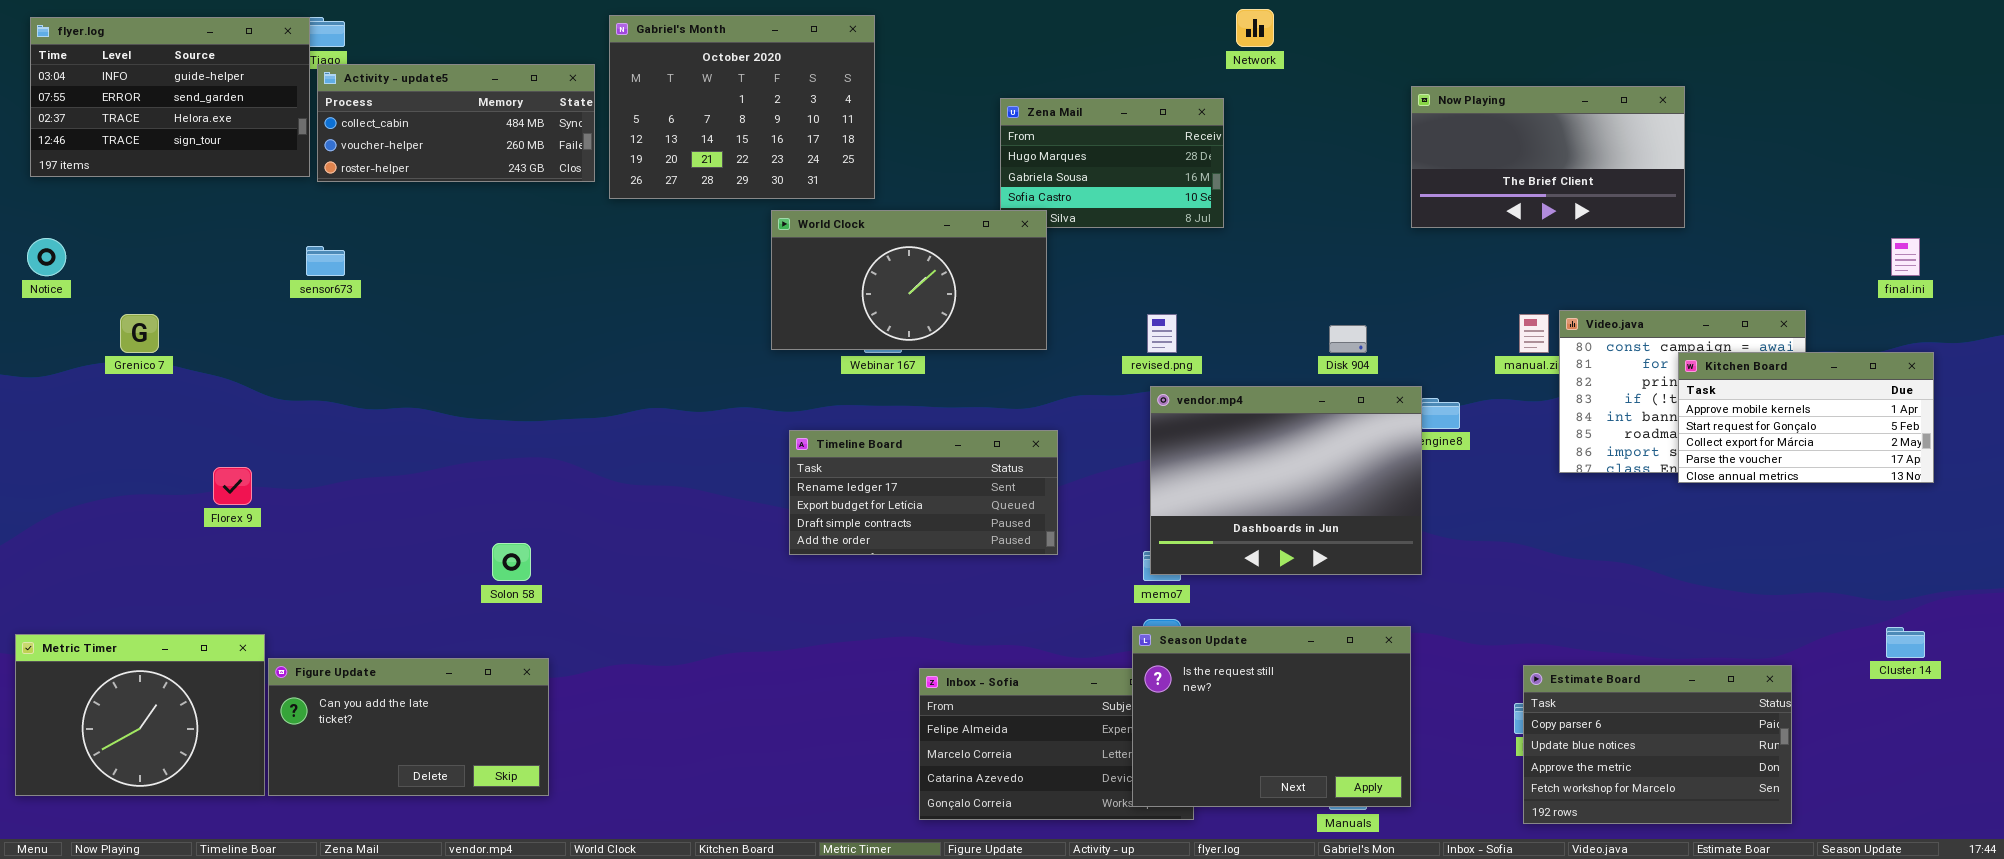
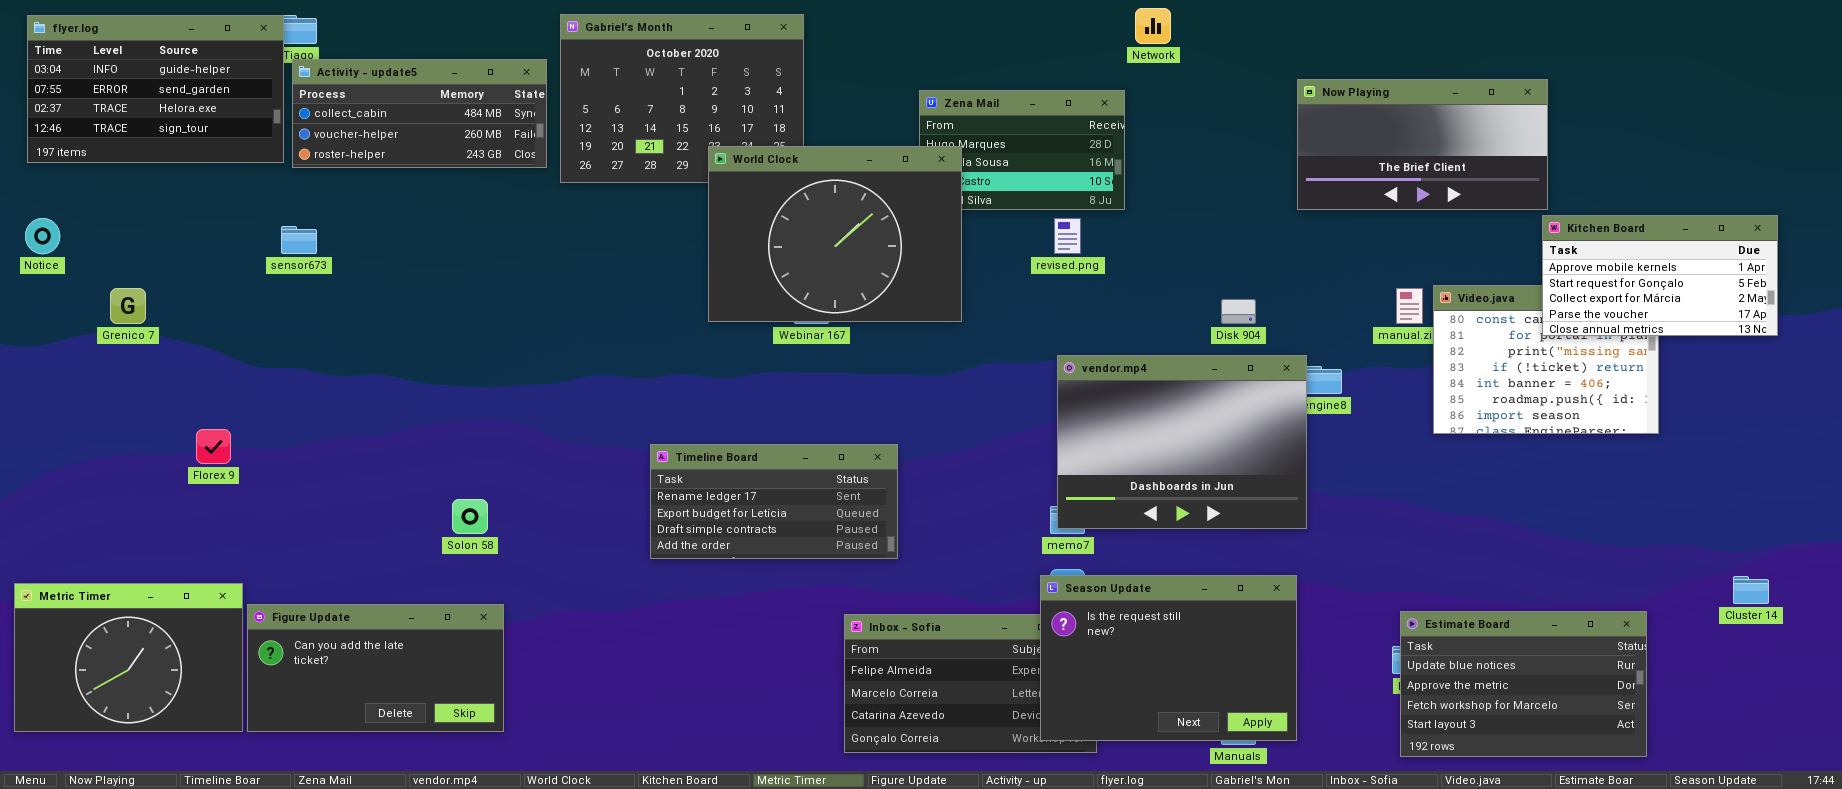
World Clock: [771,210,1047,350] -> [708,146,962,322], resized
revised.png: [1147,314,1177,353] -> [1054,218,1081,254], moved
Kitchen Board: [1678,352,1934,483] -> [1542,215,1778,336], moved
Timeline Board: [789,430,1058,555] -> [650,444,898,559], moved
Estimate Board: [1523,665,1792,824] -> [1400,611,1647,757], scrolled down 1 row

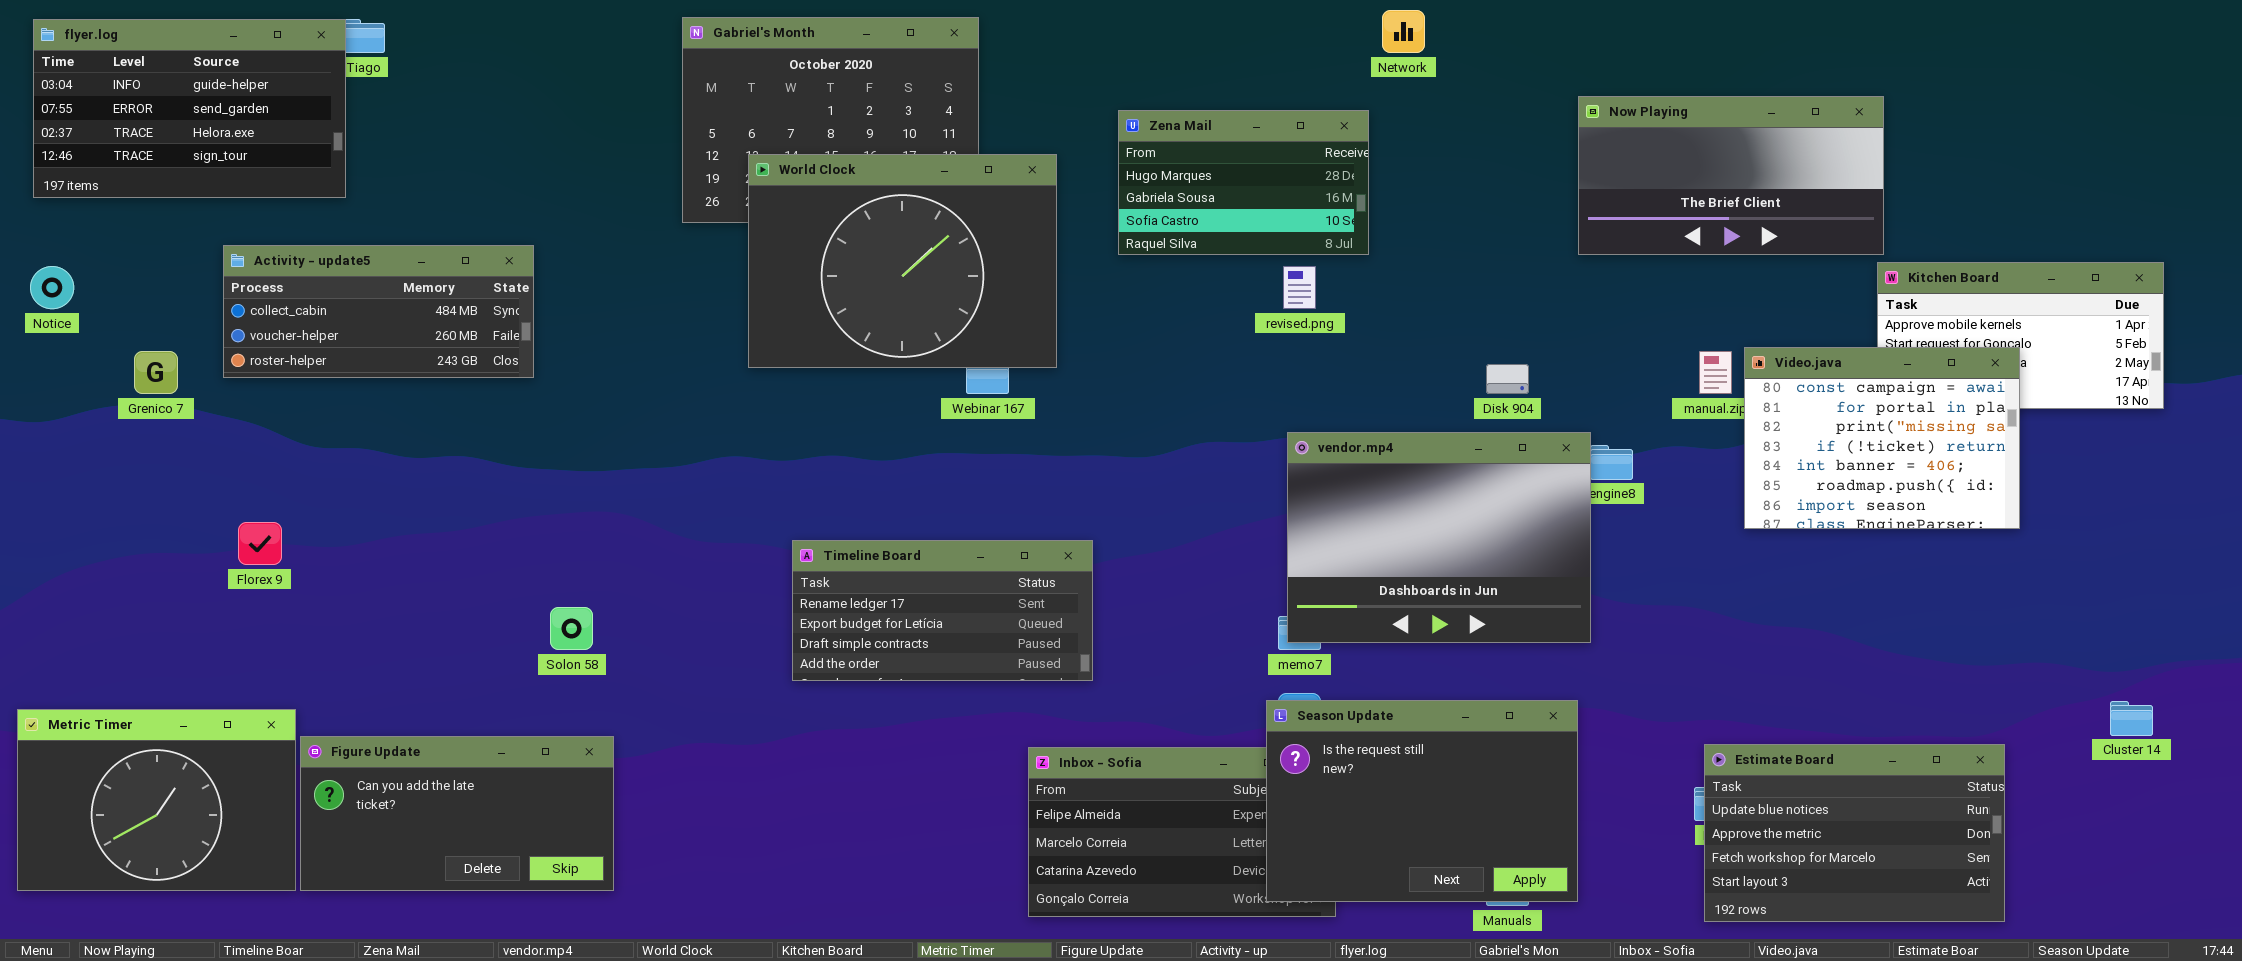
Activity - update5: [292,59,547,168] -> [223,245,534,378], moved
World Clock: [708,146,962,322] -> [748,154,1057,368], moved
Video.java: [1433,285,1659,434] -> [1744,347,2020,529], raised

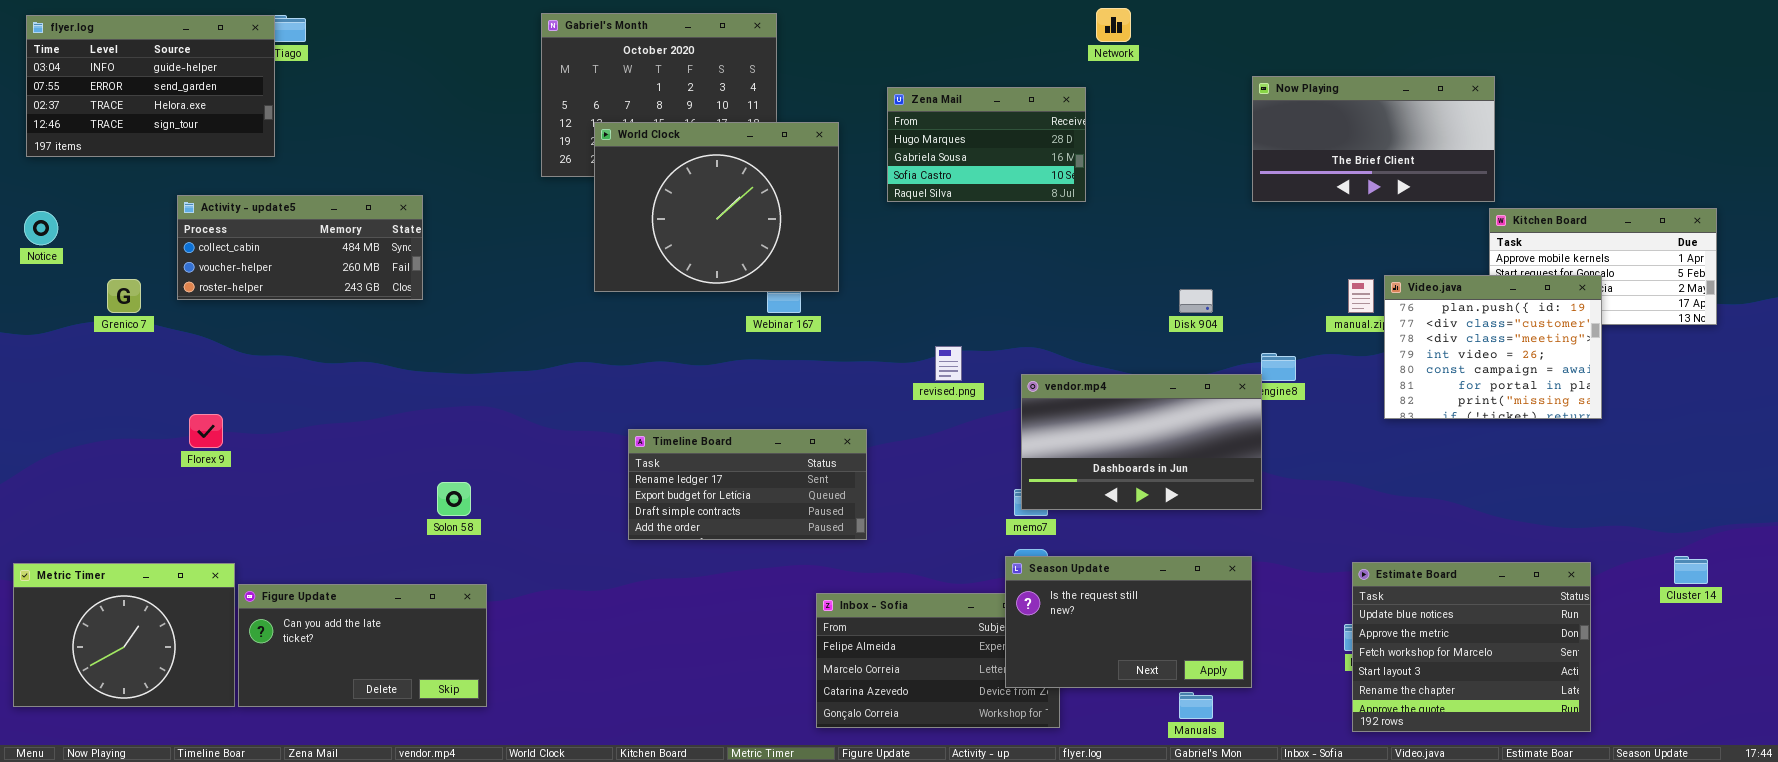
revised.png: [1283,266,1316,309] -> [935,346,962,381], moved
Video.java: [1744,347,2020,529] -> [1384,275,1602,419], scrolled up 4 rows
vendor.mp4: [1287,432,1591,643] -> [1021,374,1262,510], resized
Season Update: [1266,700,1578,902] -> [1005,556,1252,688], resized
Estimate Board: [1704,744,2005,922] -> [1352,562,1591,732], resized

